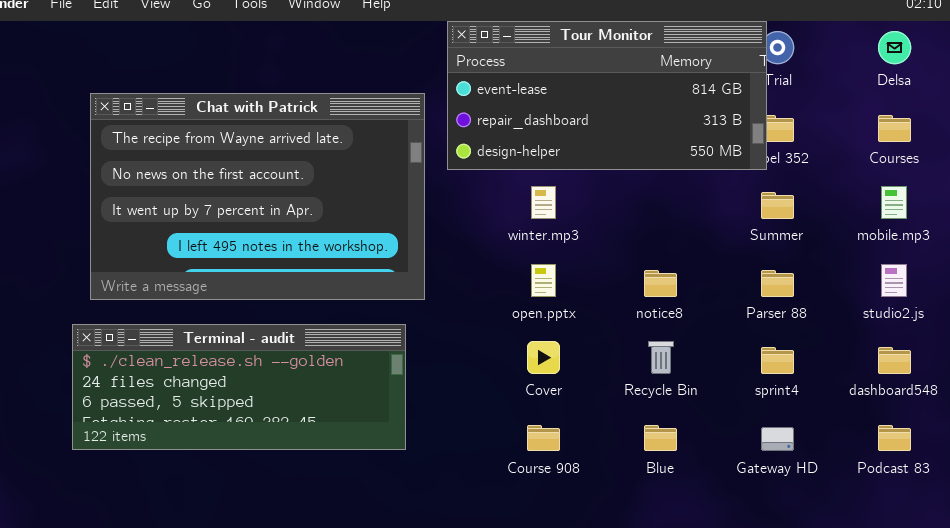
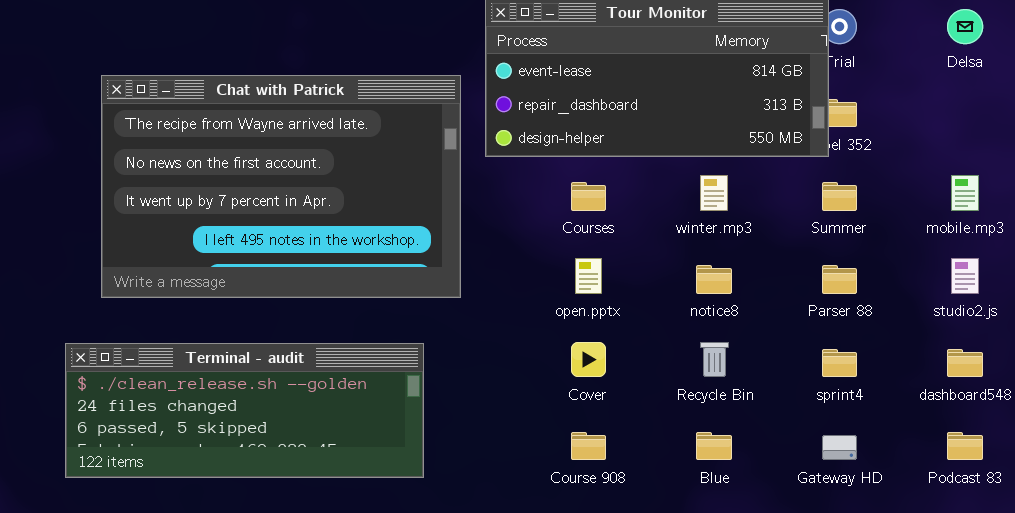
Courses: [878,115,911,142] -> [571,182,606,211], moved
winter.mp3: [531,186,556,219] -> [700,175,728,211], moved
Terminal - audit: [72,324,406,450] -> [65,343,424,478], moved

